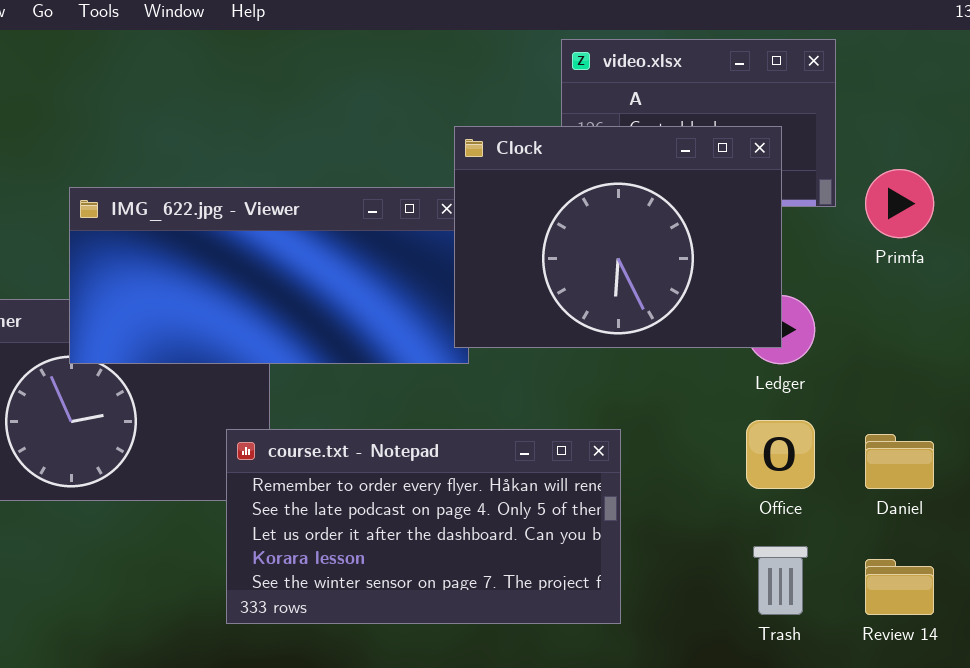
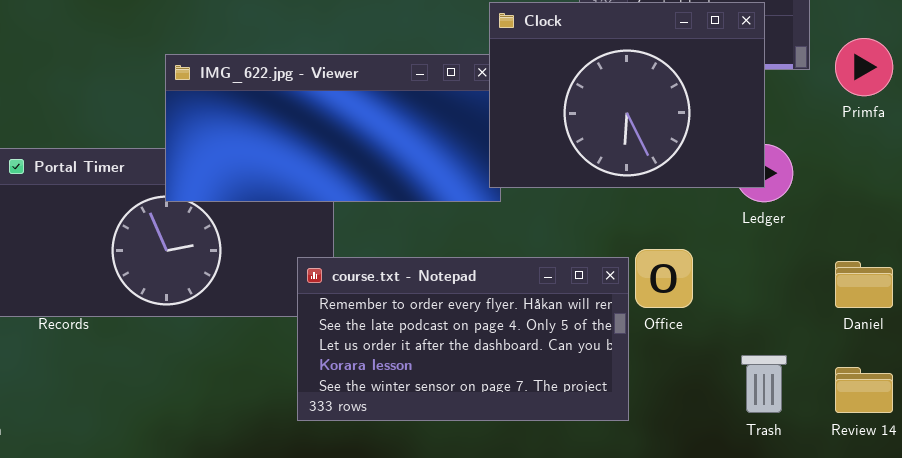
Office: [746,420,815,489] -> [635,249,693,308], moved

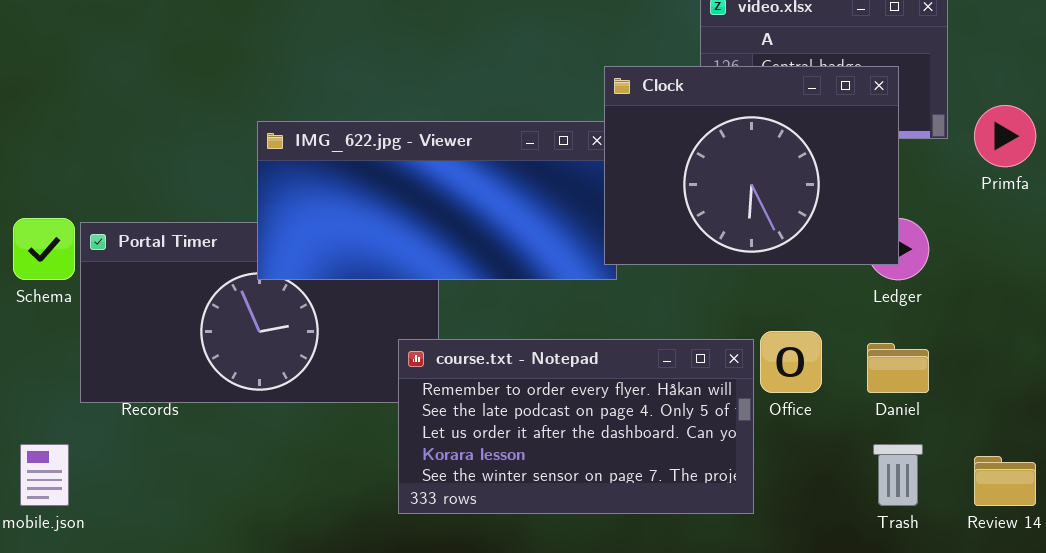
Daniel: [835,261,893,308] -> [867,343,929,393], moved

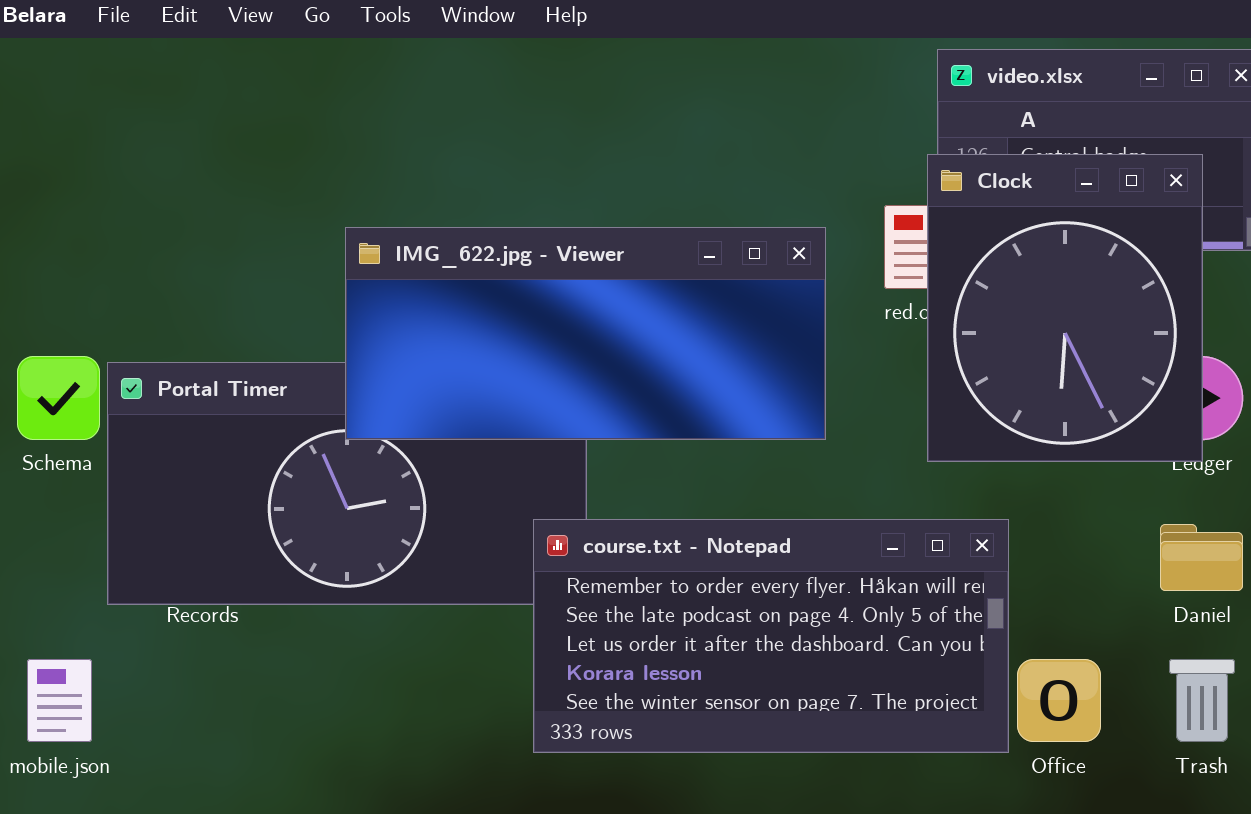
Clock: [604,66,899,265] -> [927,154,1203,462], resized
Office: [760,331,822,393] -> [1017,659,1101,742], moved

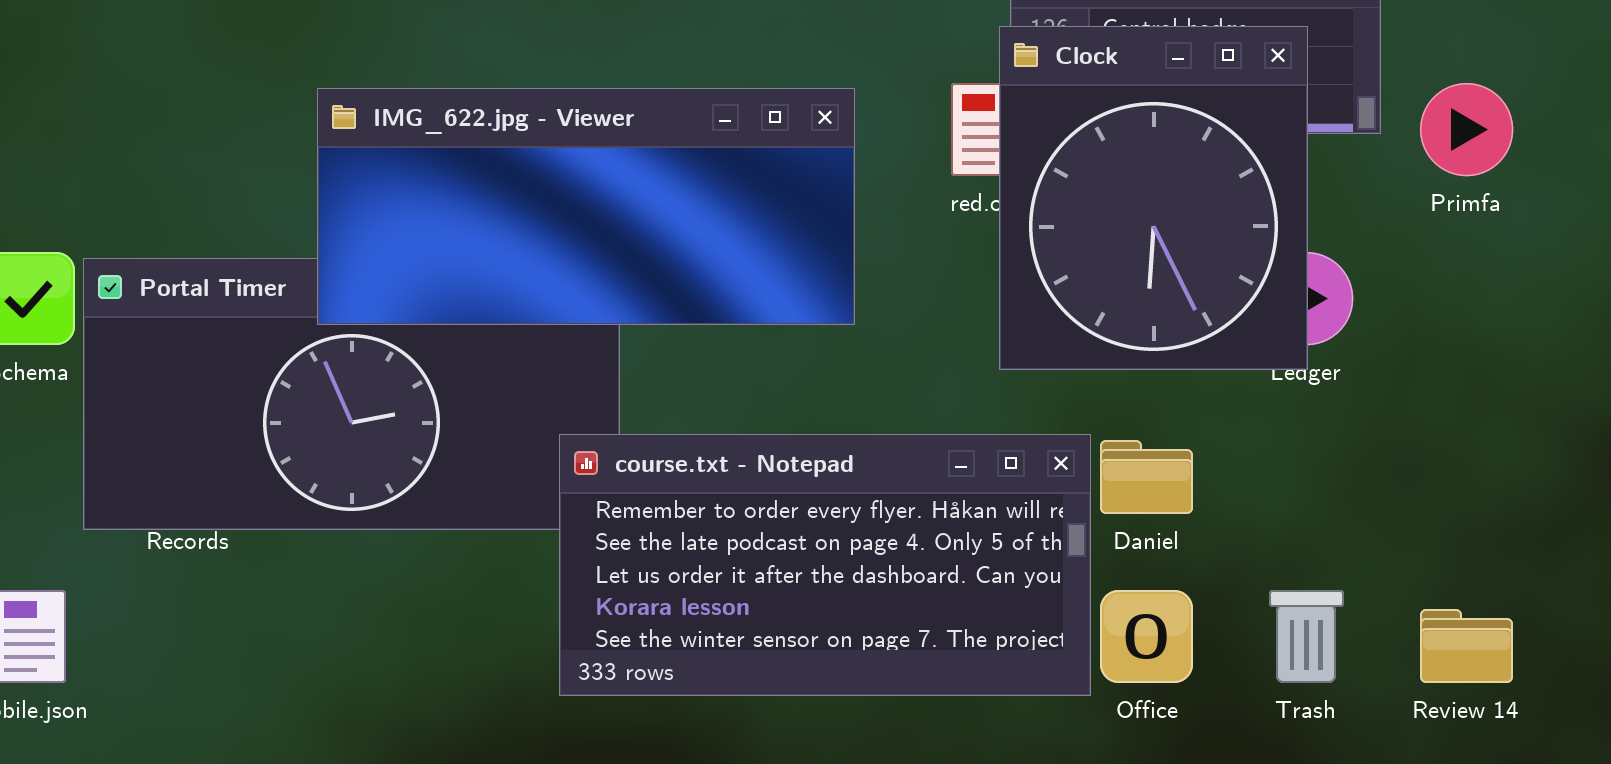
IMG_622.jpg - Viewer: [345,227,826,440] -> [317,88,855,325], moved
Daniel: [1160,524,1243,591] -> [1100,440,1193,514], moved

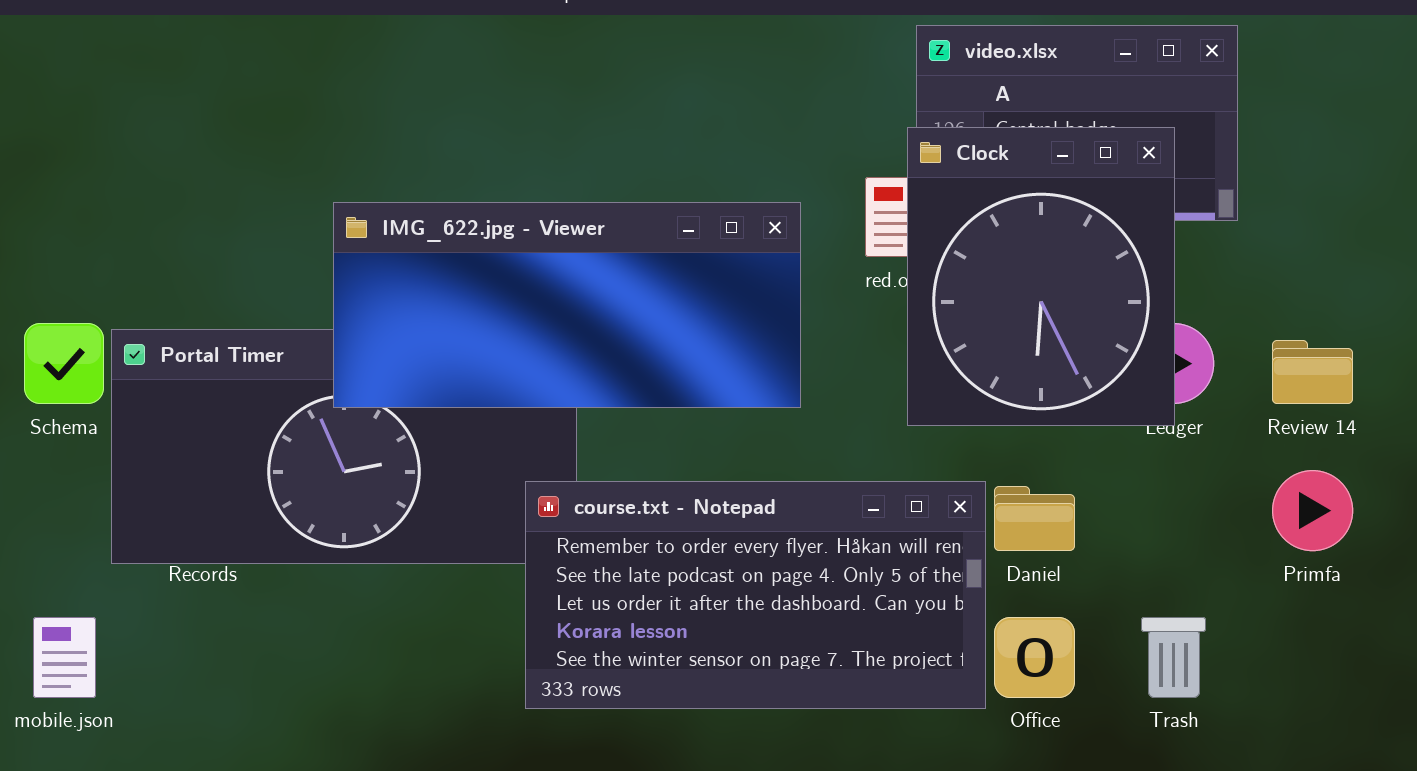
Primfa: [1420,83,1513,176] -> [1272,470,1353,551], moved
IMG_622.jpg - Viewer: [317,88,855,325] -> [333,202,801,408], moved
Review 14: [1420,609,1513,683] -> [1272,340,1353,404], moved

